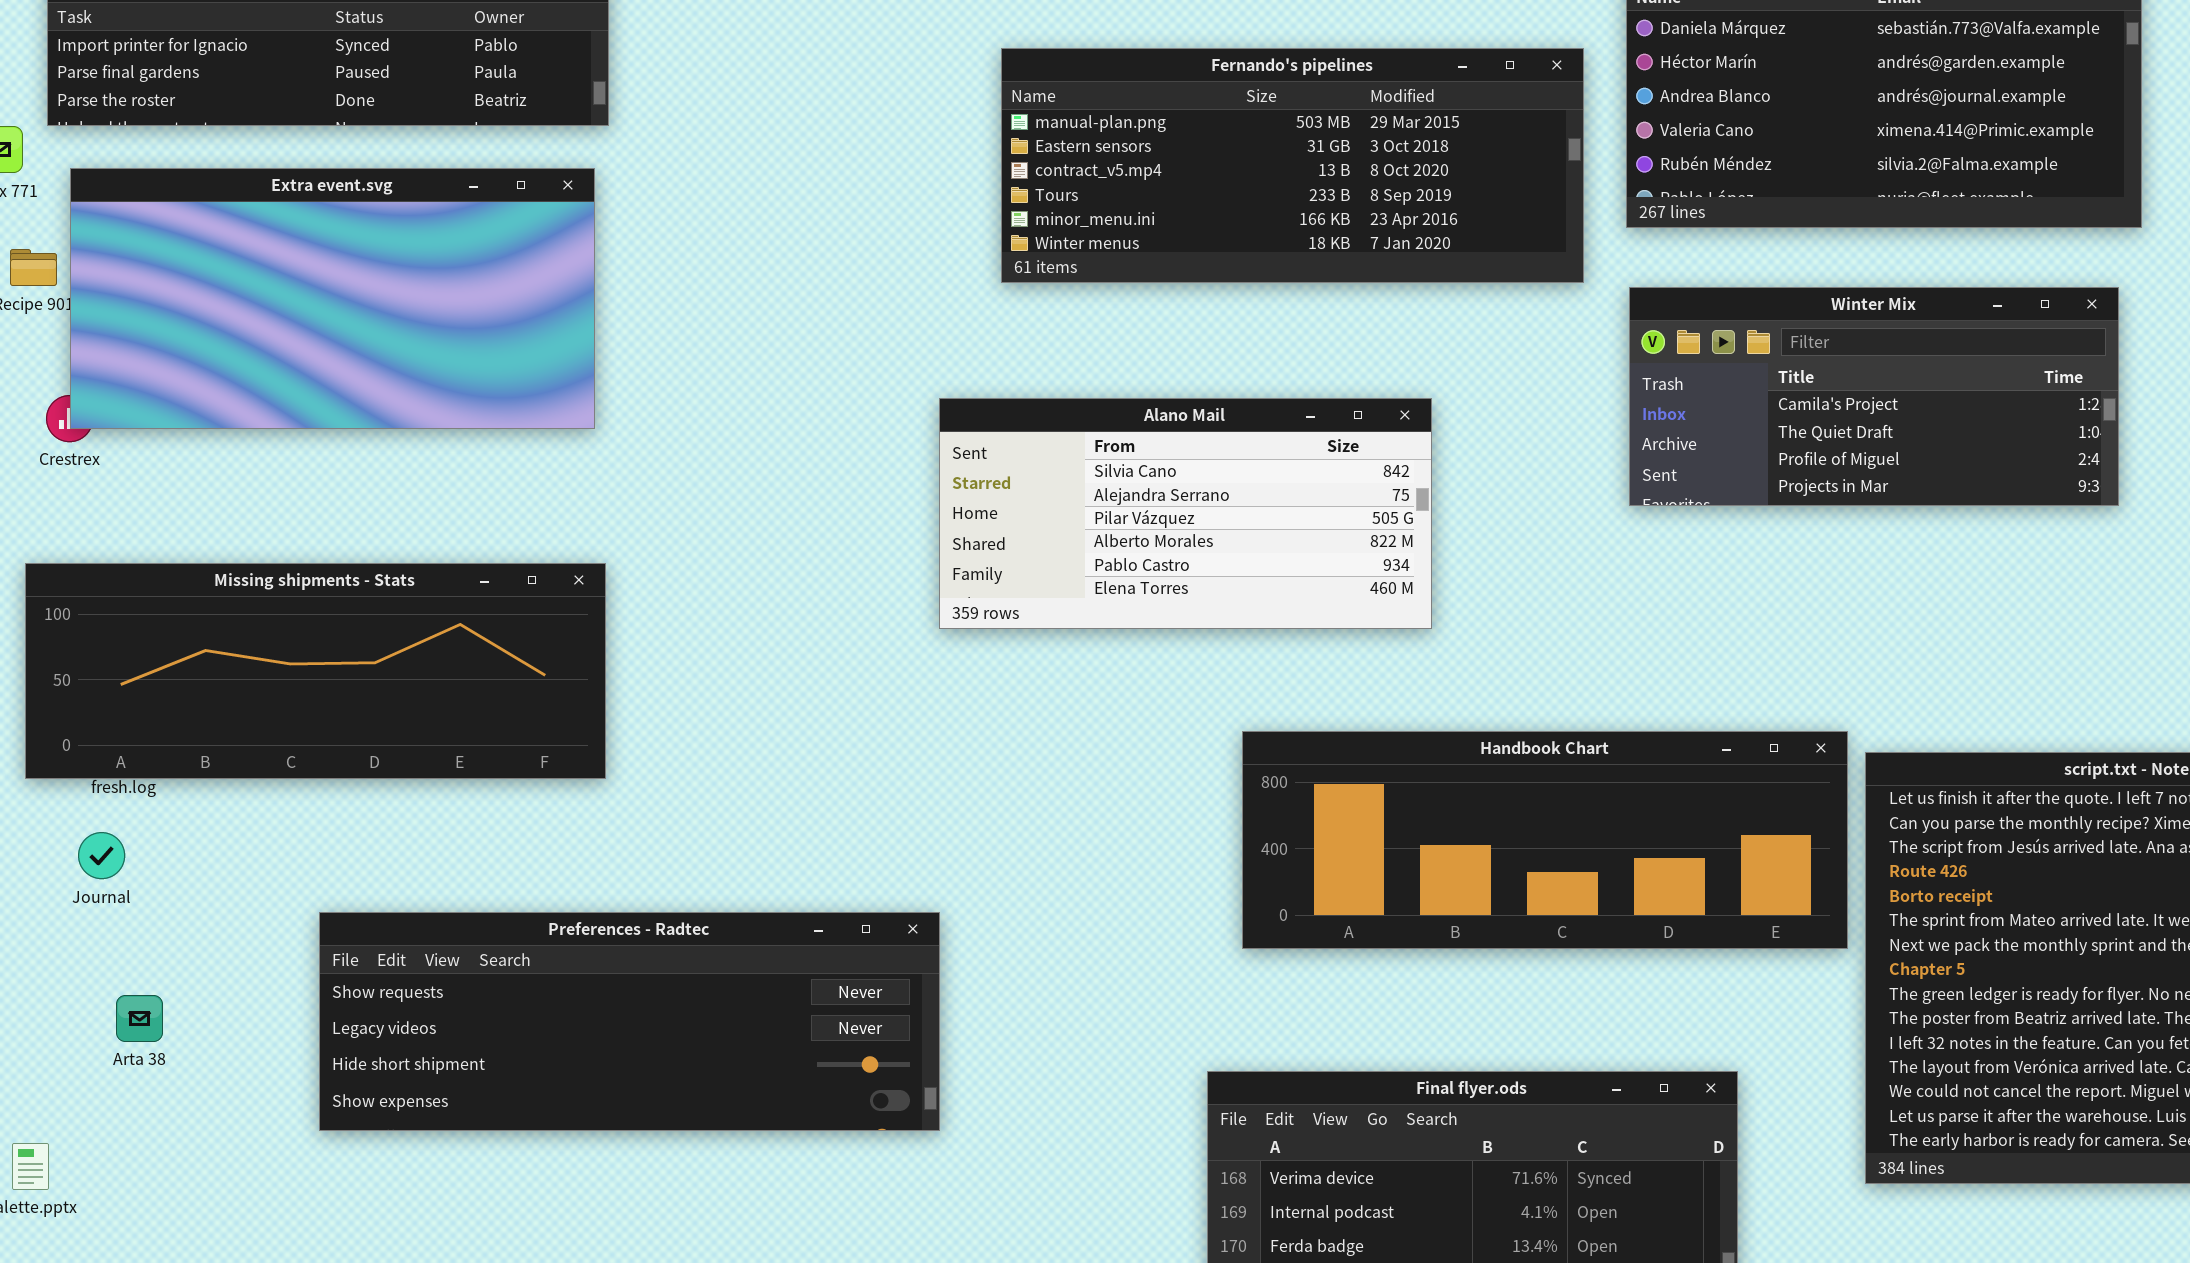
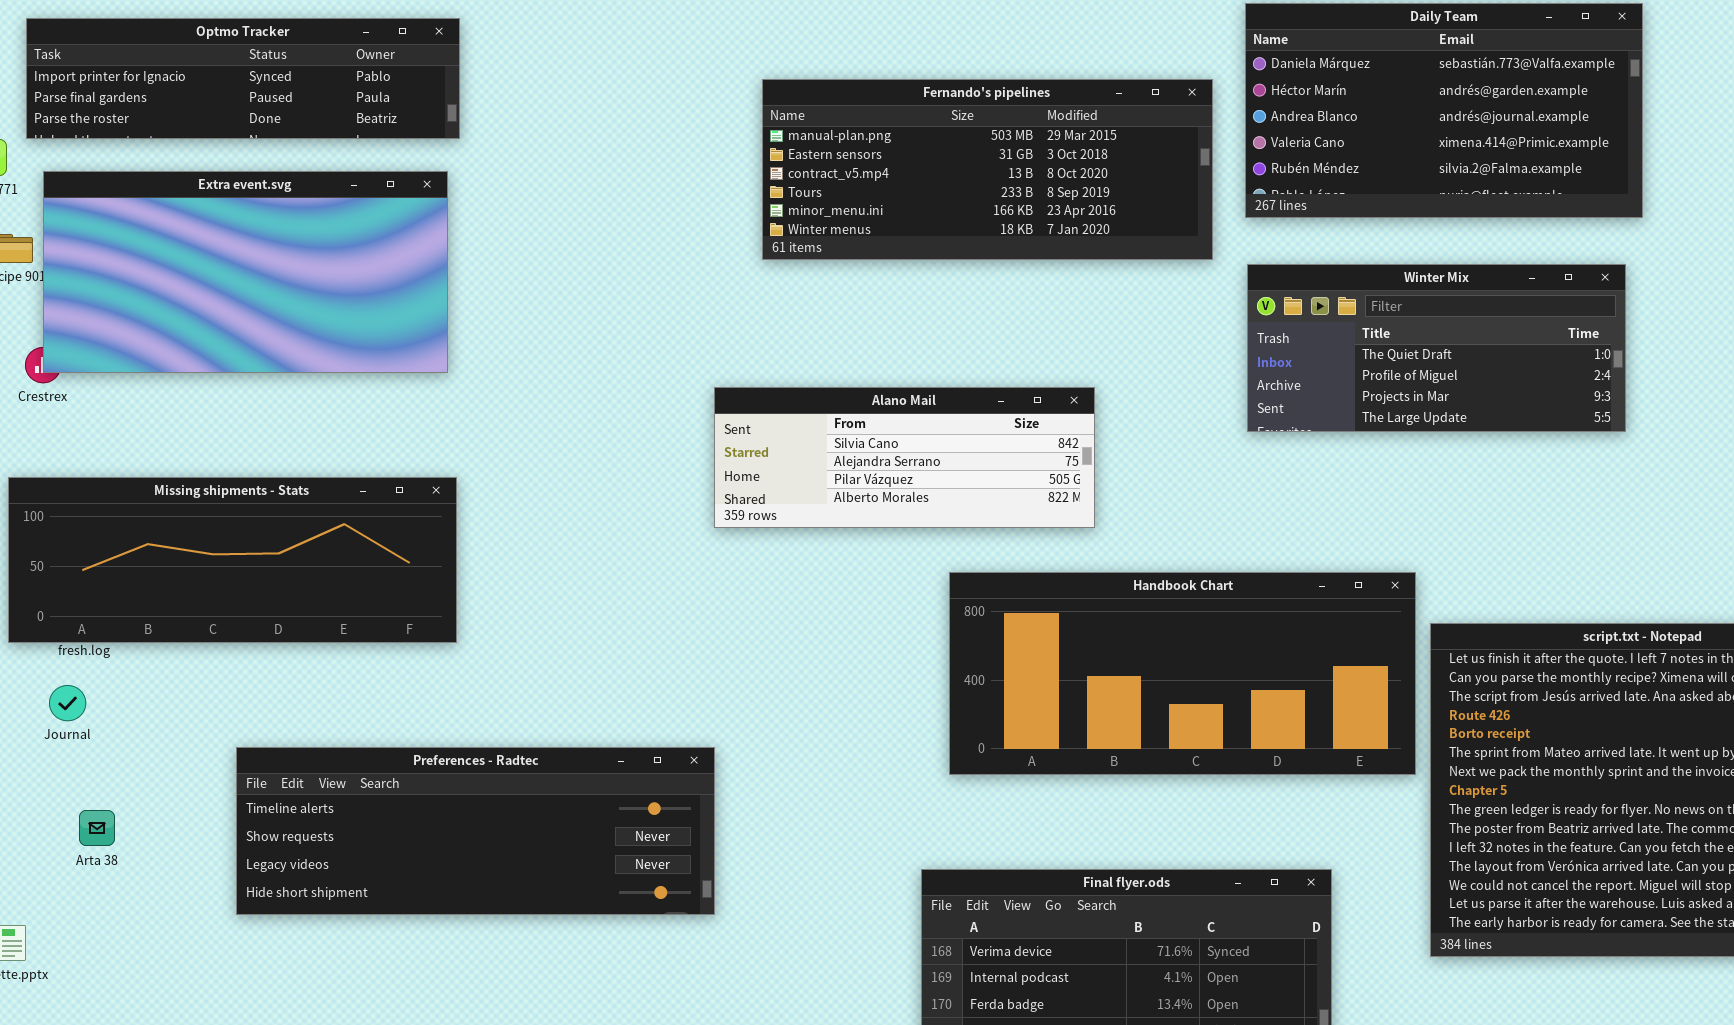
Winter Mix: [1629,287,2119,506] -> [1247,264,1626,432], scrolled down 1 row
Alano Mail: [939,398,1432,629] -> [714,387,1095,528], resized
Handbook Chart: [1242,731,1848,949] -> [949,572,1416,775], resized
Preferences - Radtec: [319,912,940,1131] -> [236,747,715,915], scrolled up 1 row

